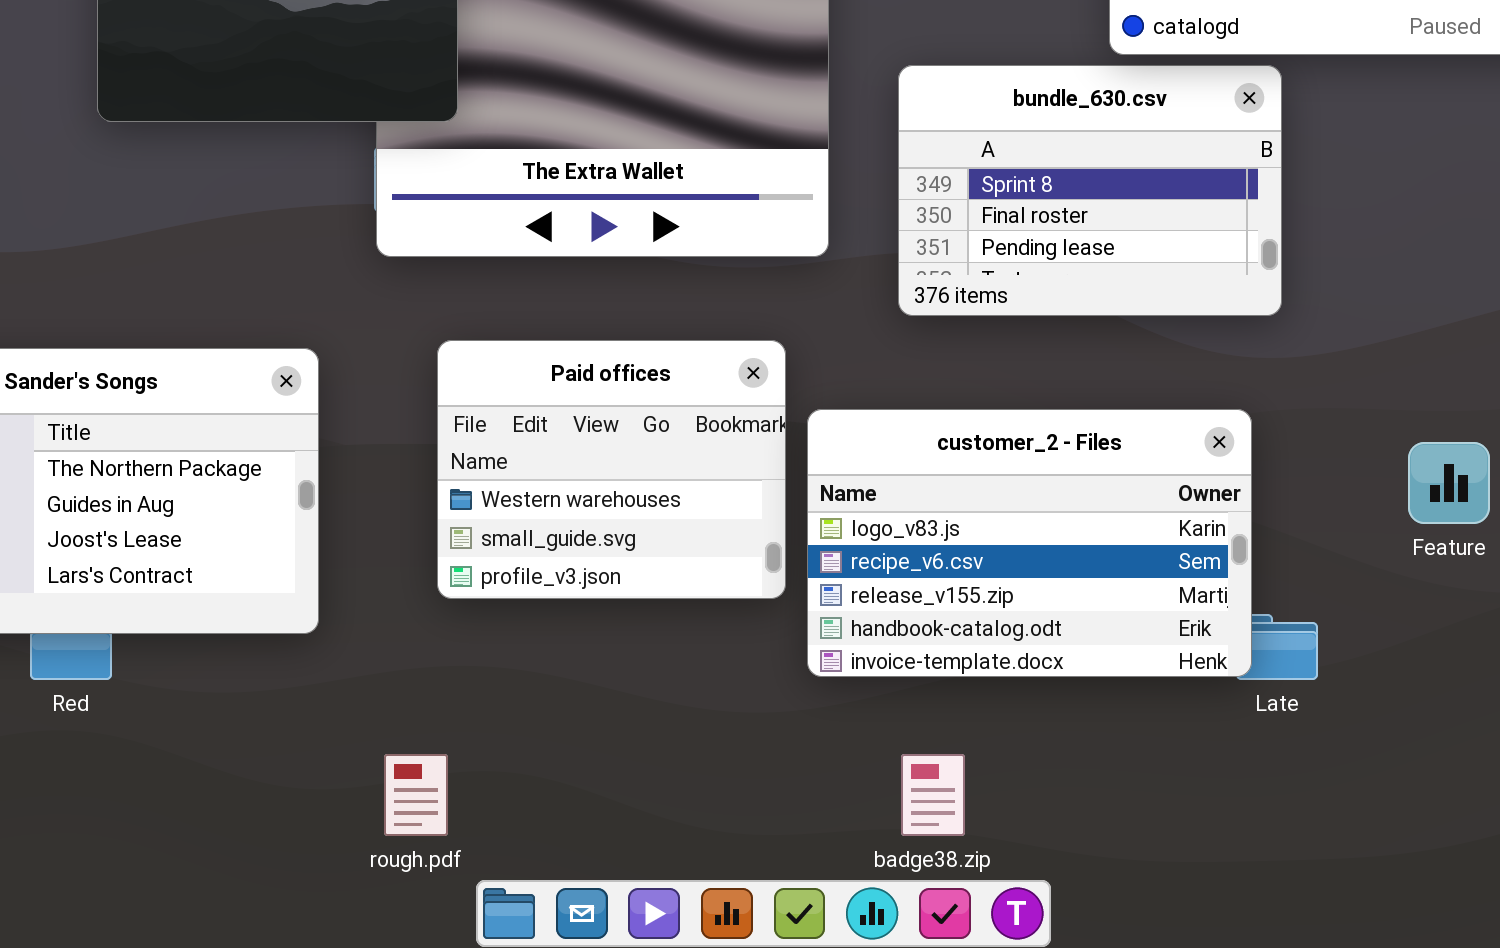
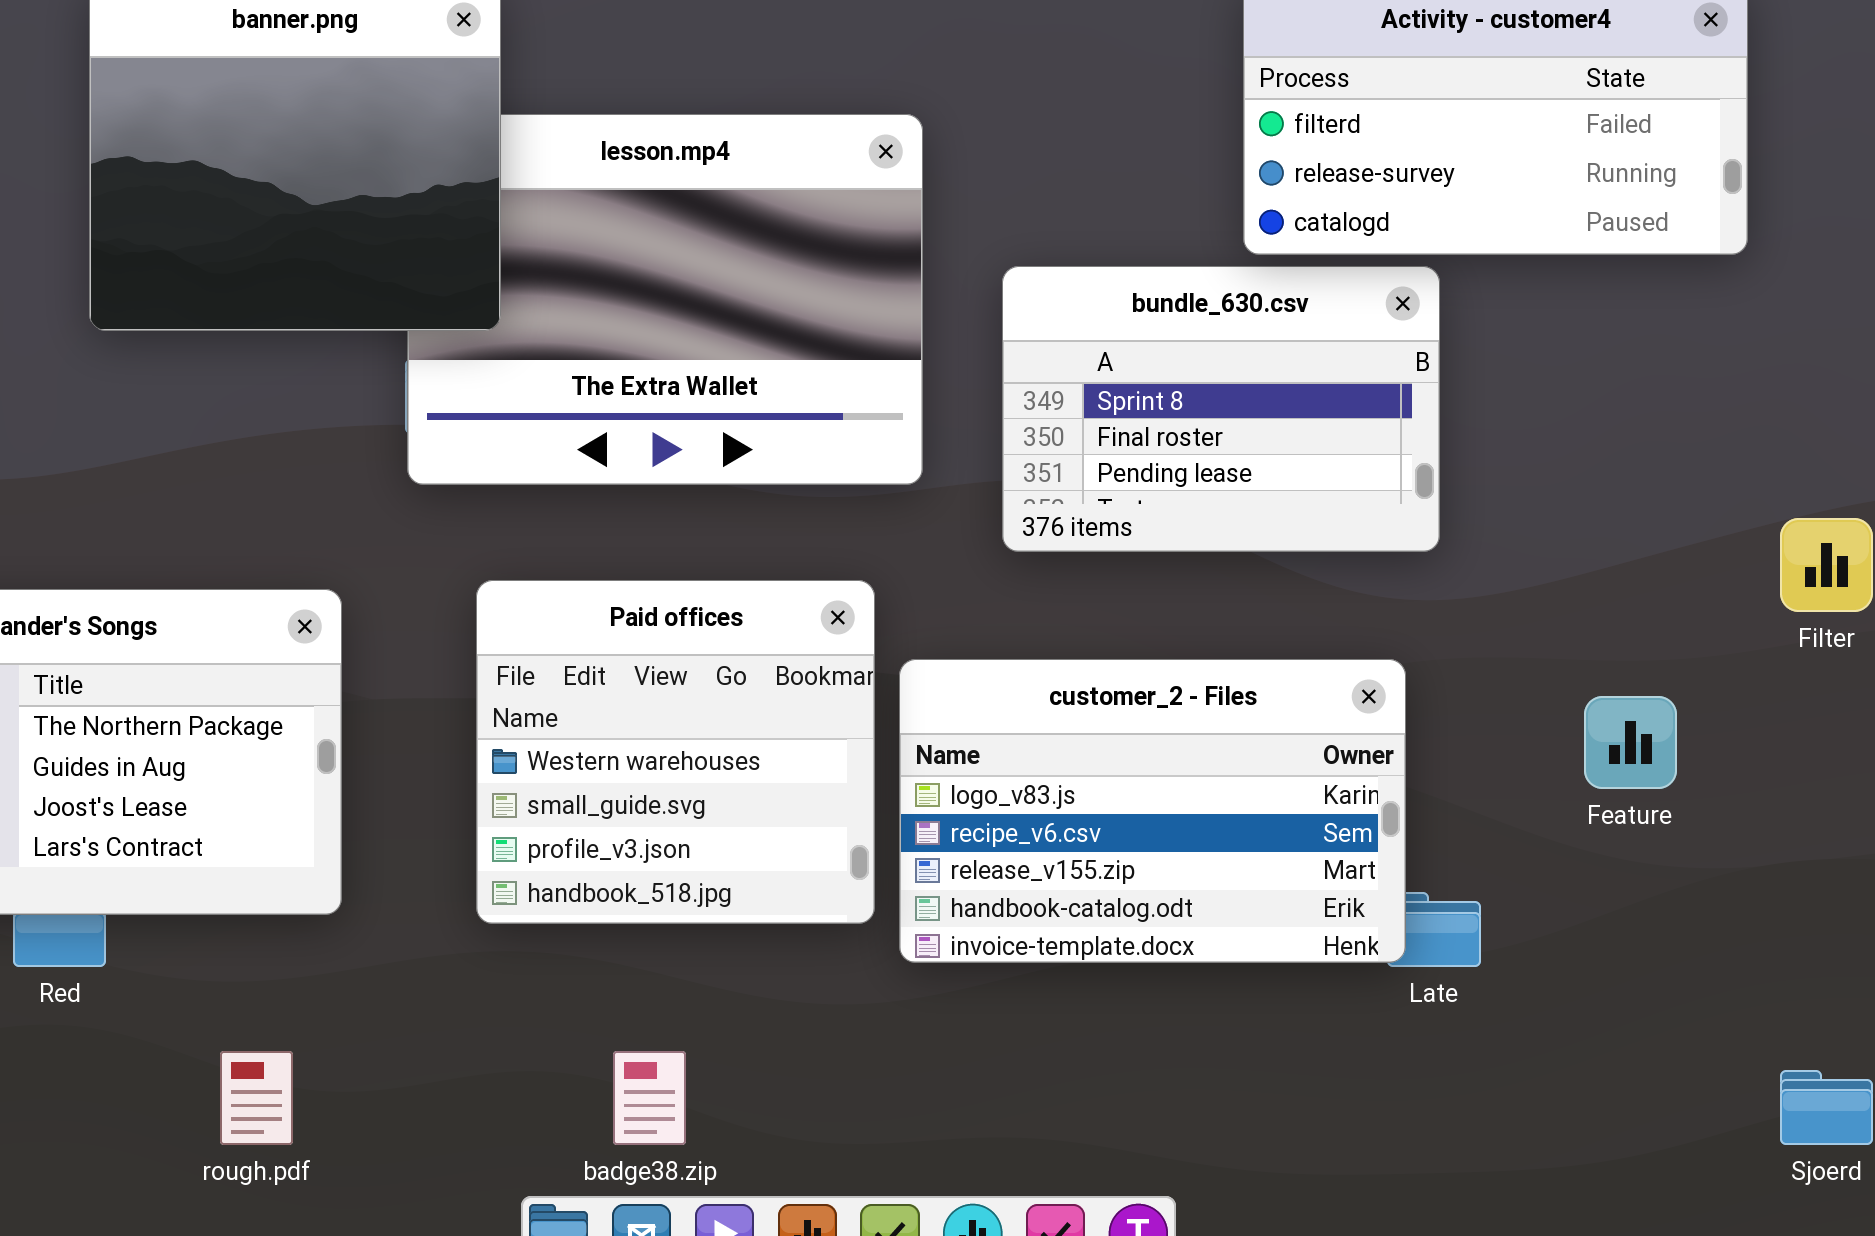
Paid offices: [437,340,786,599] -> [476,580,875,924], resized
rough.pdf: [384,754,448,836] -> [220,1051,293,1145], moved
badge38.zip: [901,754,965,836] -> [613,1051,686,1145], moved

